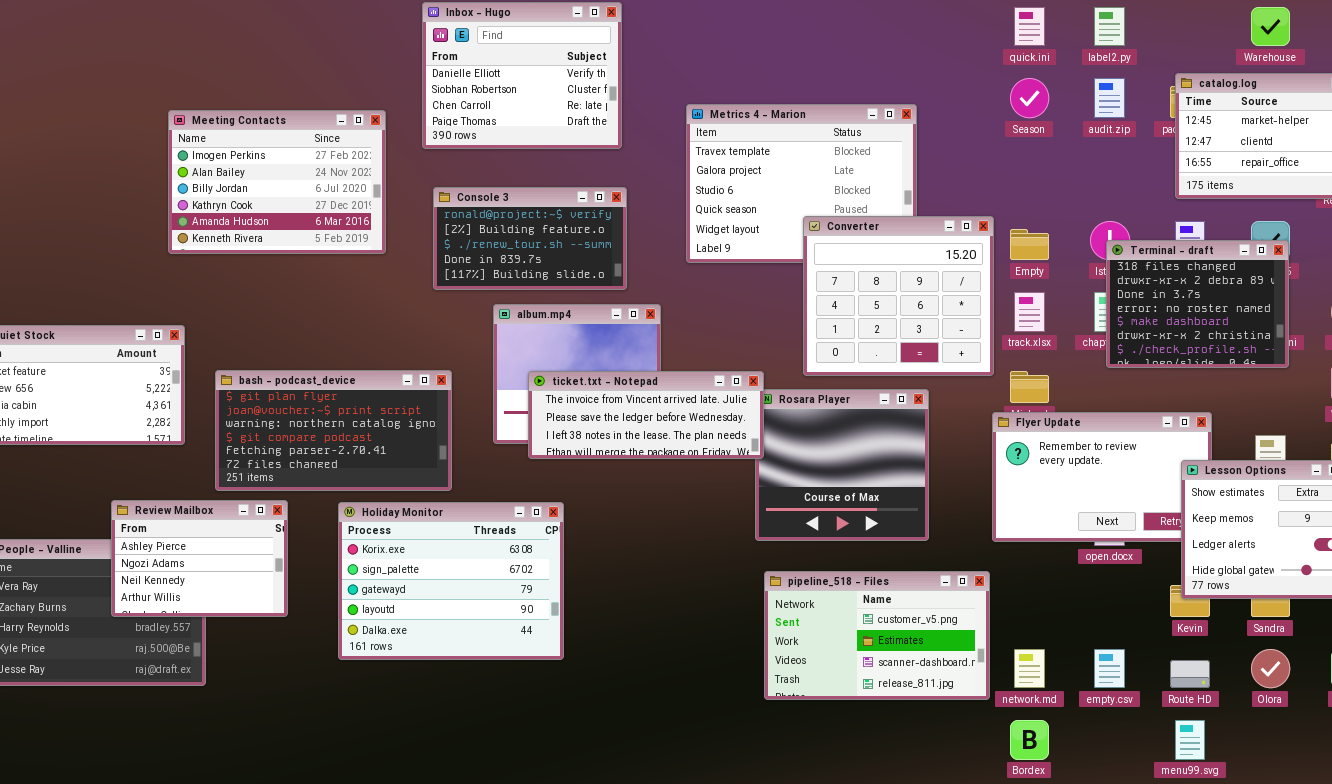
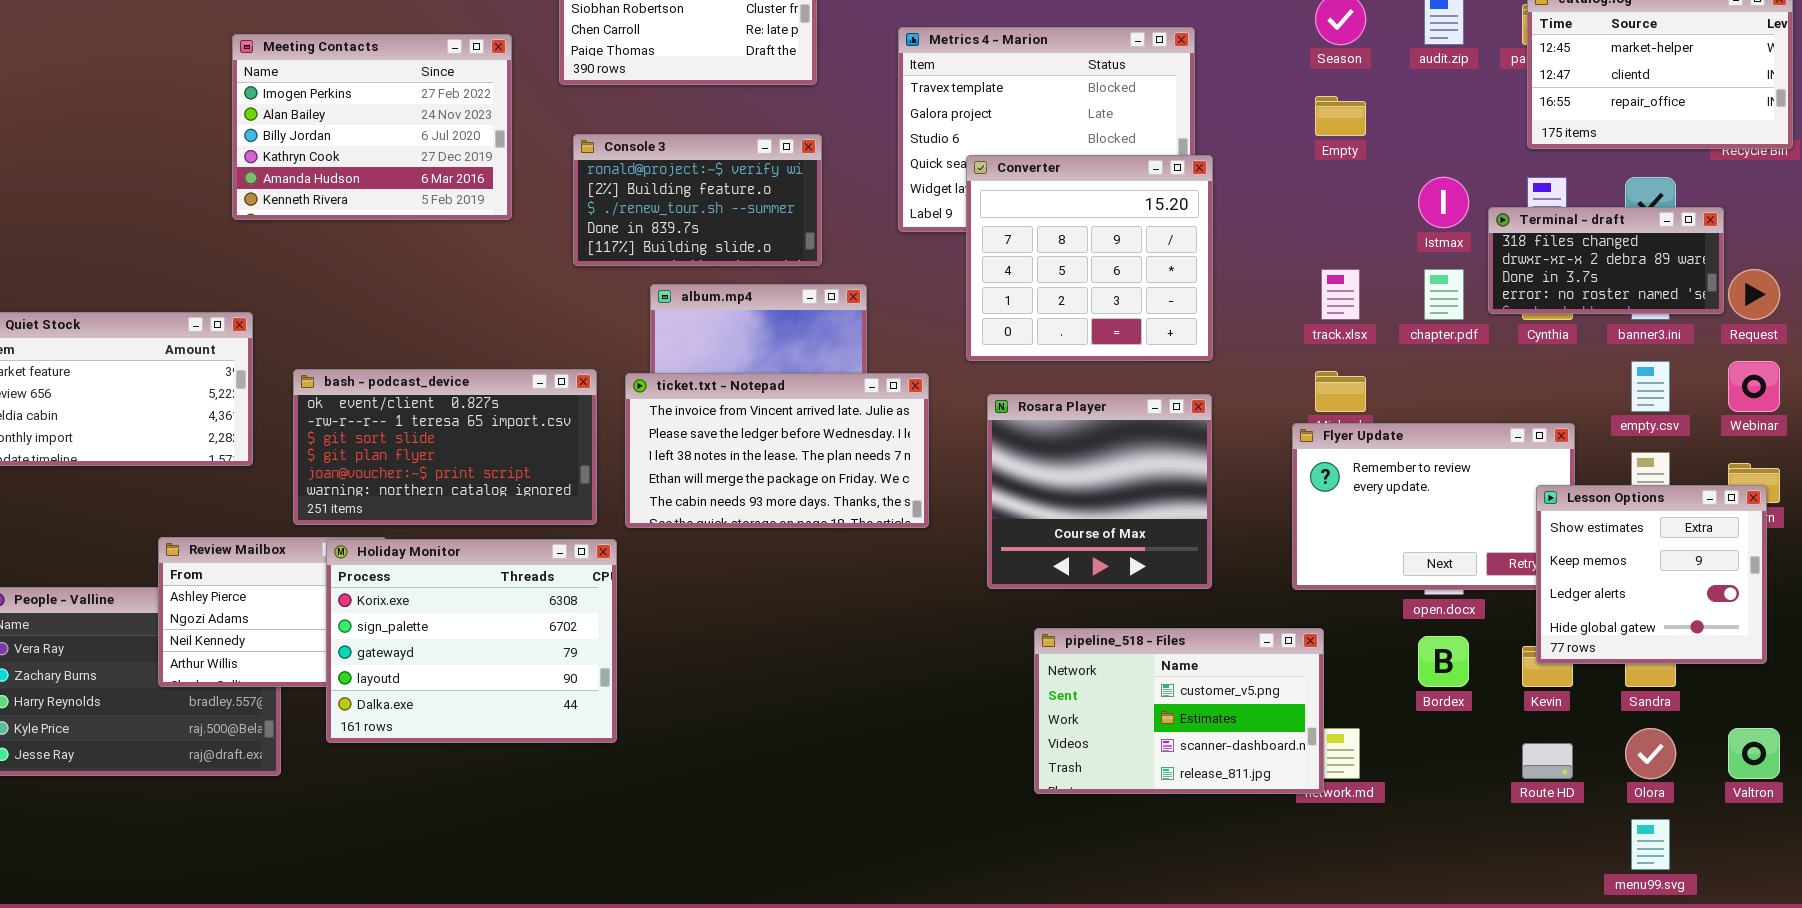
Converter: [803,216,994,376] -> [966,155,1213,361], moved
Empty: [1010,229,1049,260] -> [1315,96,1366,136], moved
Terminal - draft: [1106,240,1289,368] -> [1488,207,1724,314], moved, resized
bash - podcast_device: [215,370,452,491] -> [293,369,597,525], scrolled up 3 rows
ticket.txt - Notepad: [528,371,764,459] -> [625,373,929,528], moved, resized
Holiday Monitor: [338,502,564,660] -> [326,539,617,743], moved
pipeline_518 - Files: [764,571,990,700] -> [1034,628,1324,794], moved
empty.csv: [1094,649,1125,688] -> [1631,361,1670,412], moved
Bordex: [1010,720,1049,760] -> [1418,636,1469,687], moved
menu99.svg: [1175,720,1205,760] -> [1631,819,1670,870], moved

